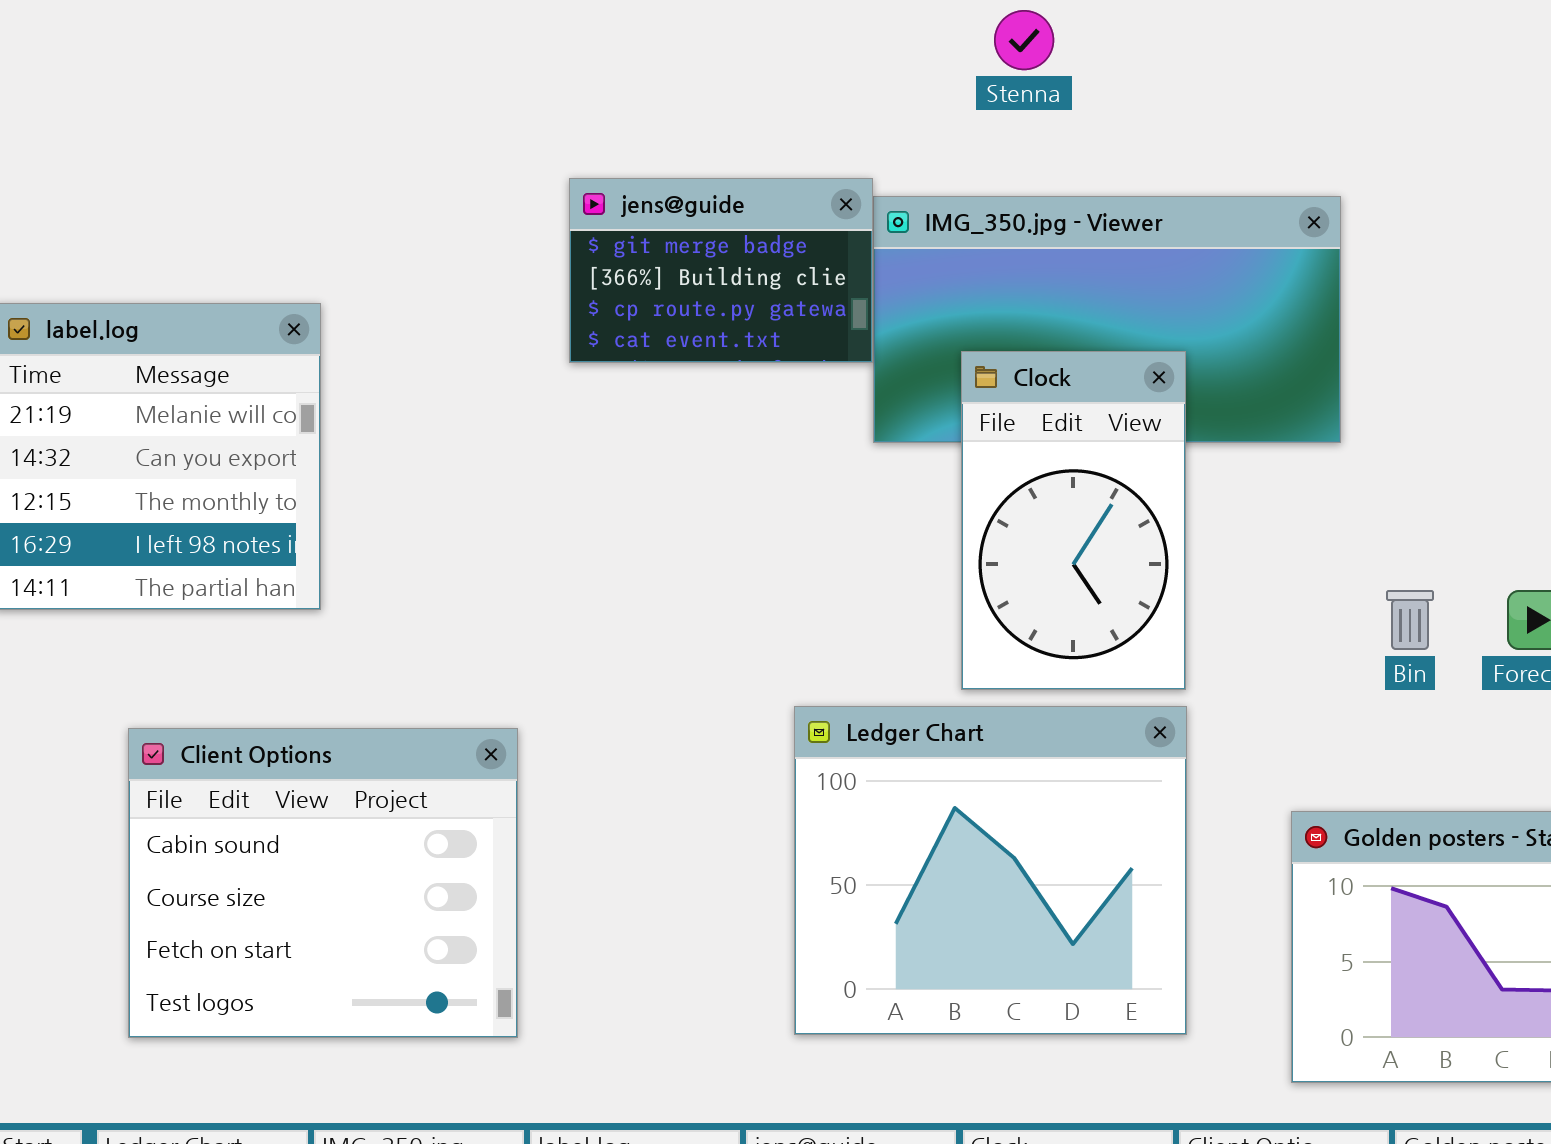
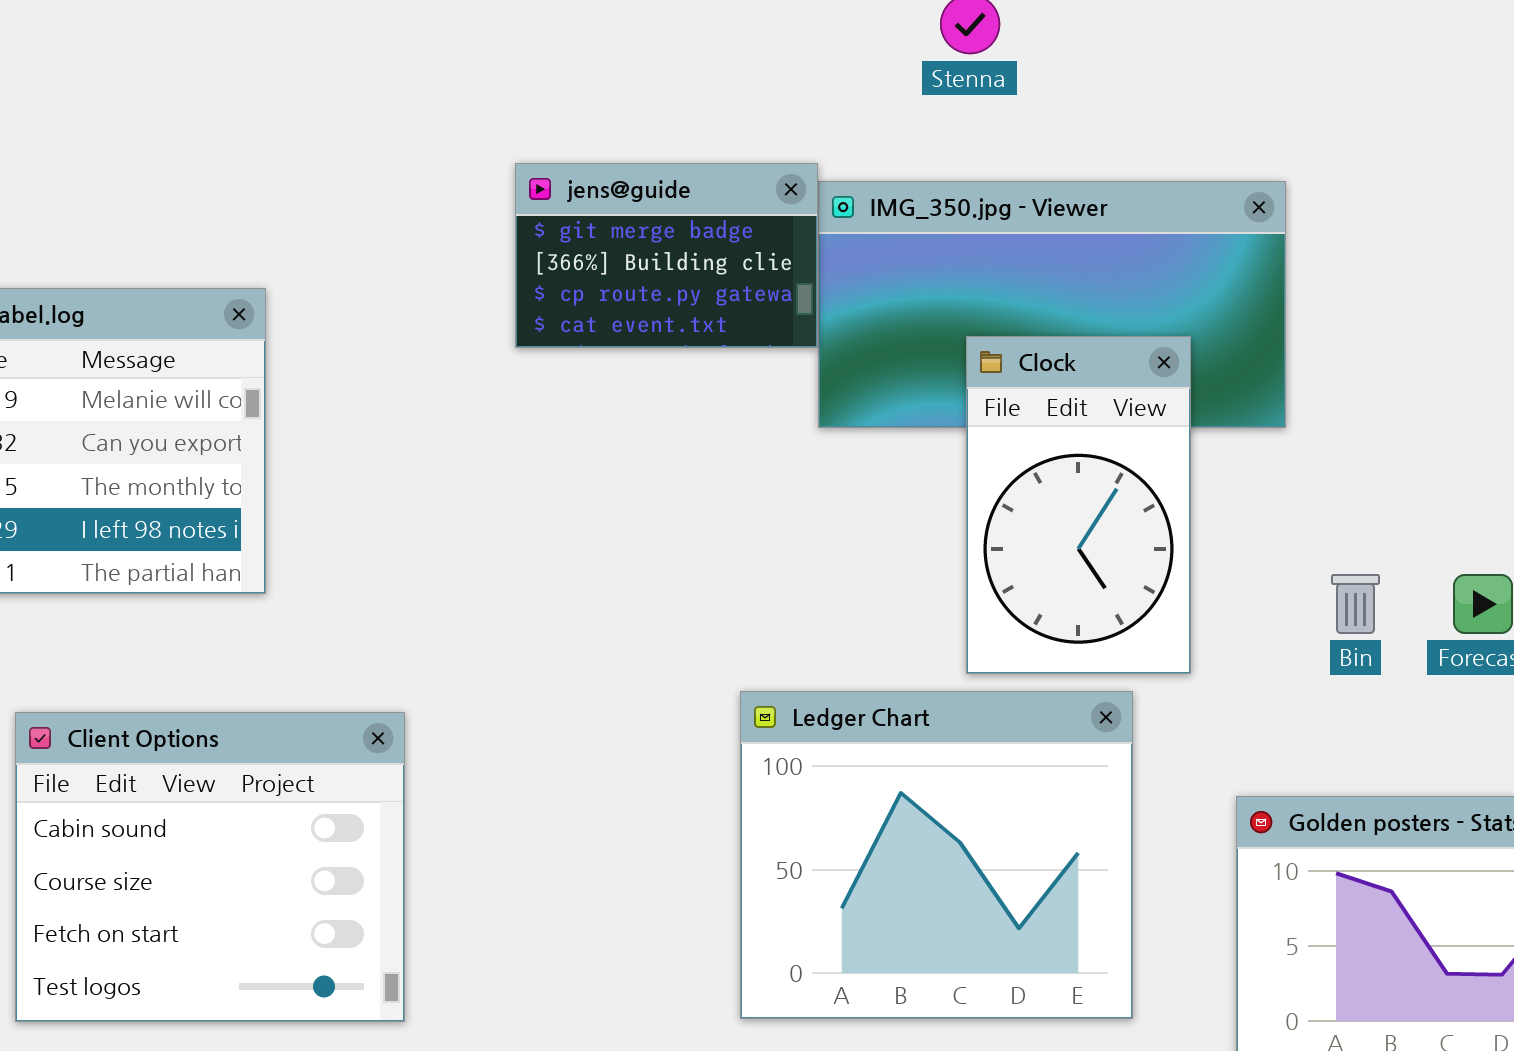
Clock: [961,351,1186,690] -> [966,336,1191,674], moved
Client Options: [128,728,518,1038] -> [15,712,405,1022], moved

